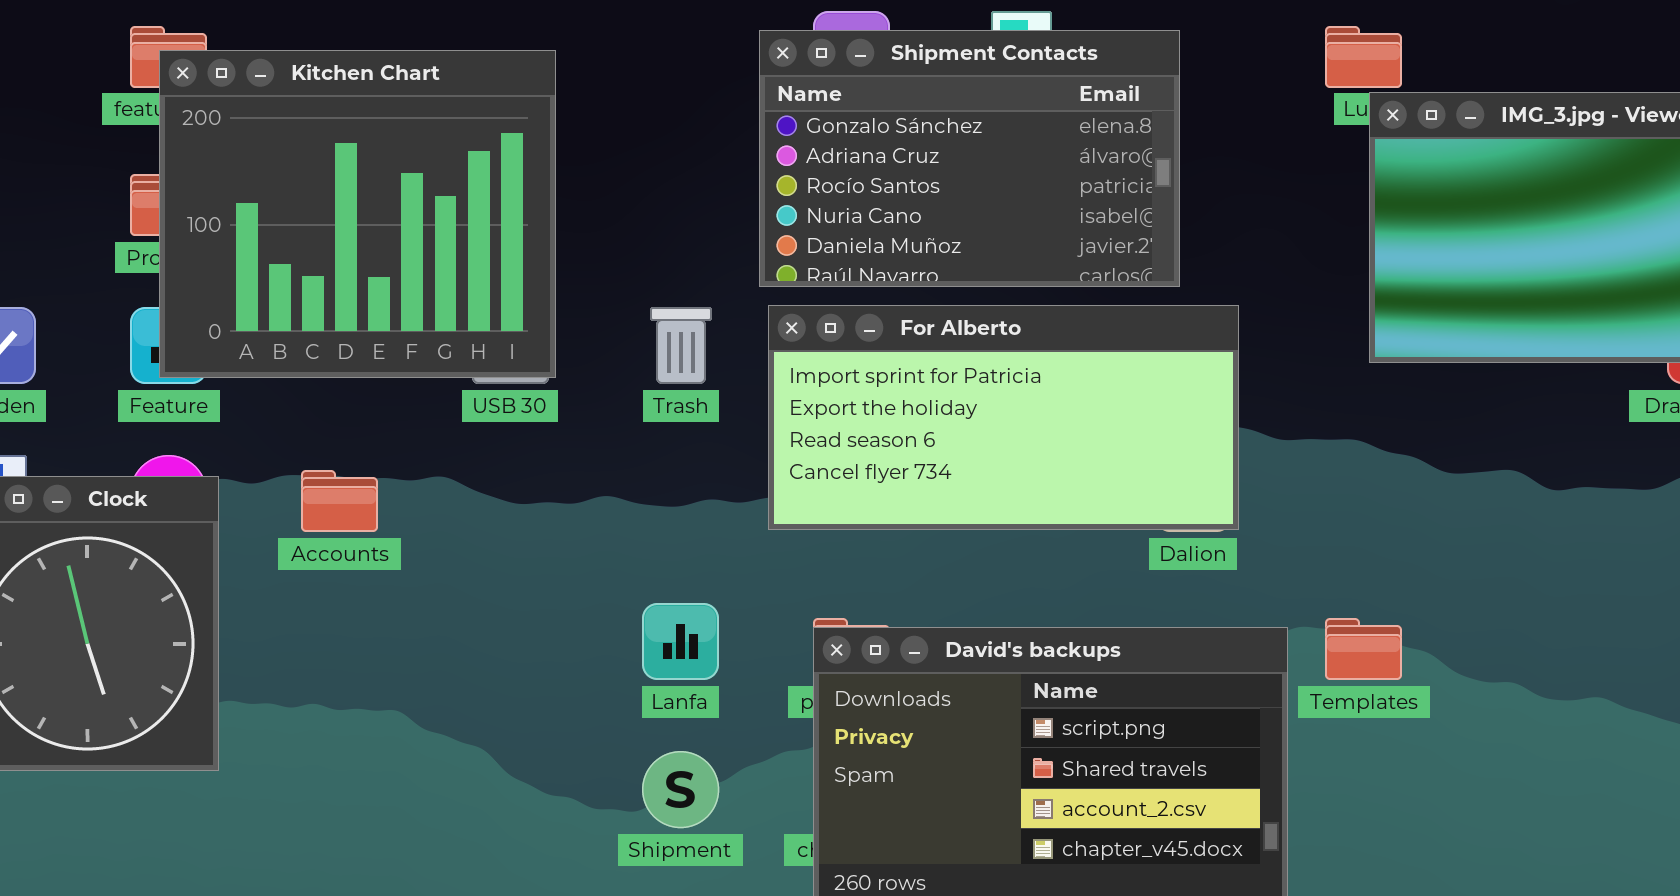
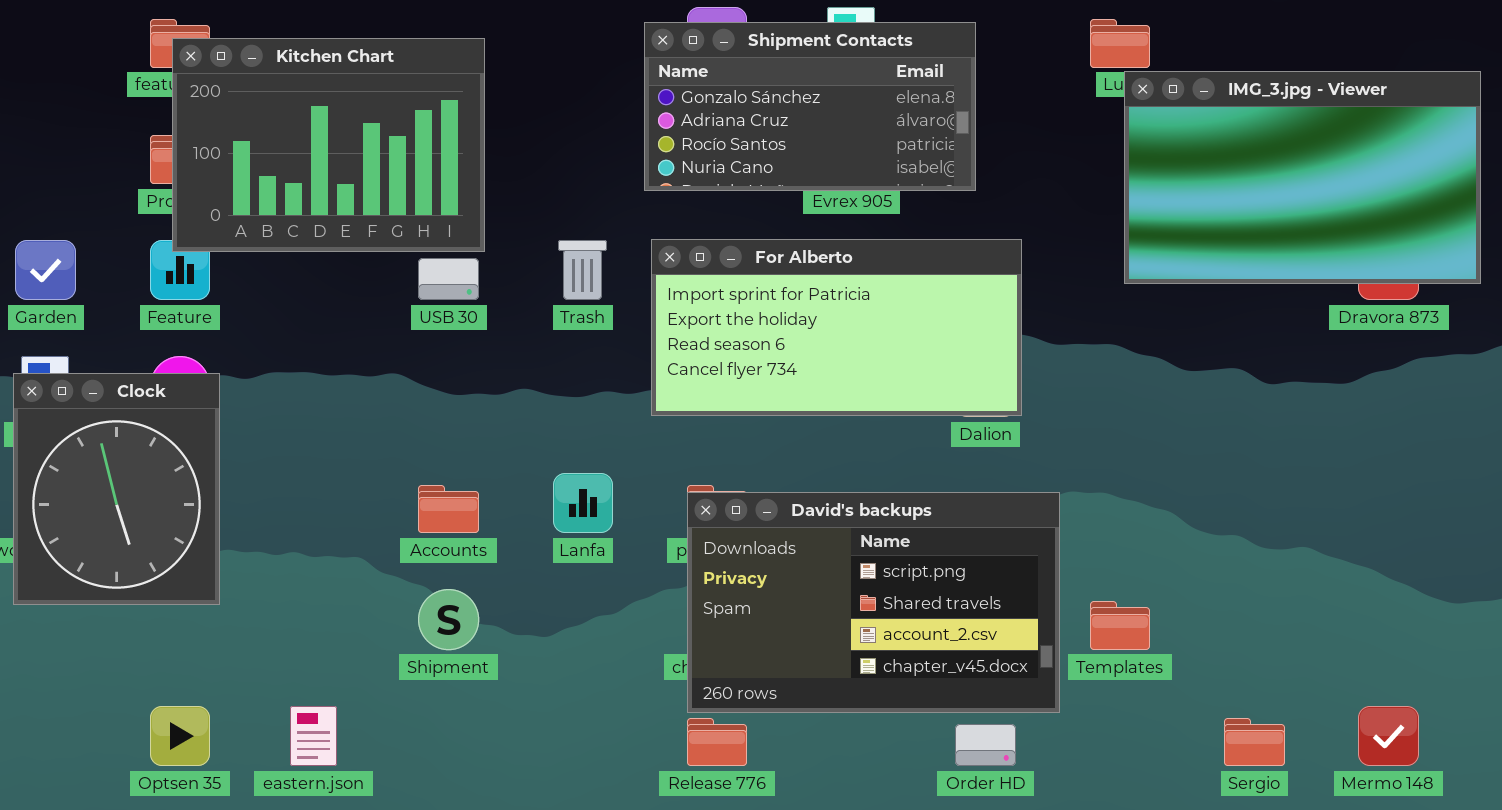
Shipment Contacts: [759,30,1180,287] -> [644,22,976,191], resized
Kitchen Chart: [159,50,556,378] -> [172,38,485,252], resized
Accounts: [301,470,378,532] -> [418,485,479,533], moved
Templates: [1325,618,1402,680] -> [1090,601,1150,650], moved
Shipment: [642,751,719,828] -> [418,589,479,650], moved

